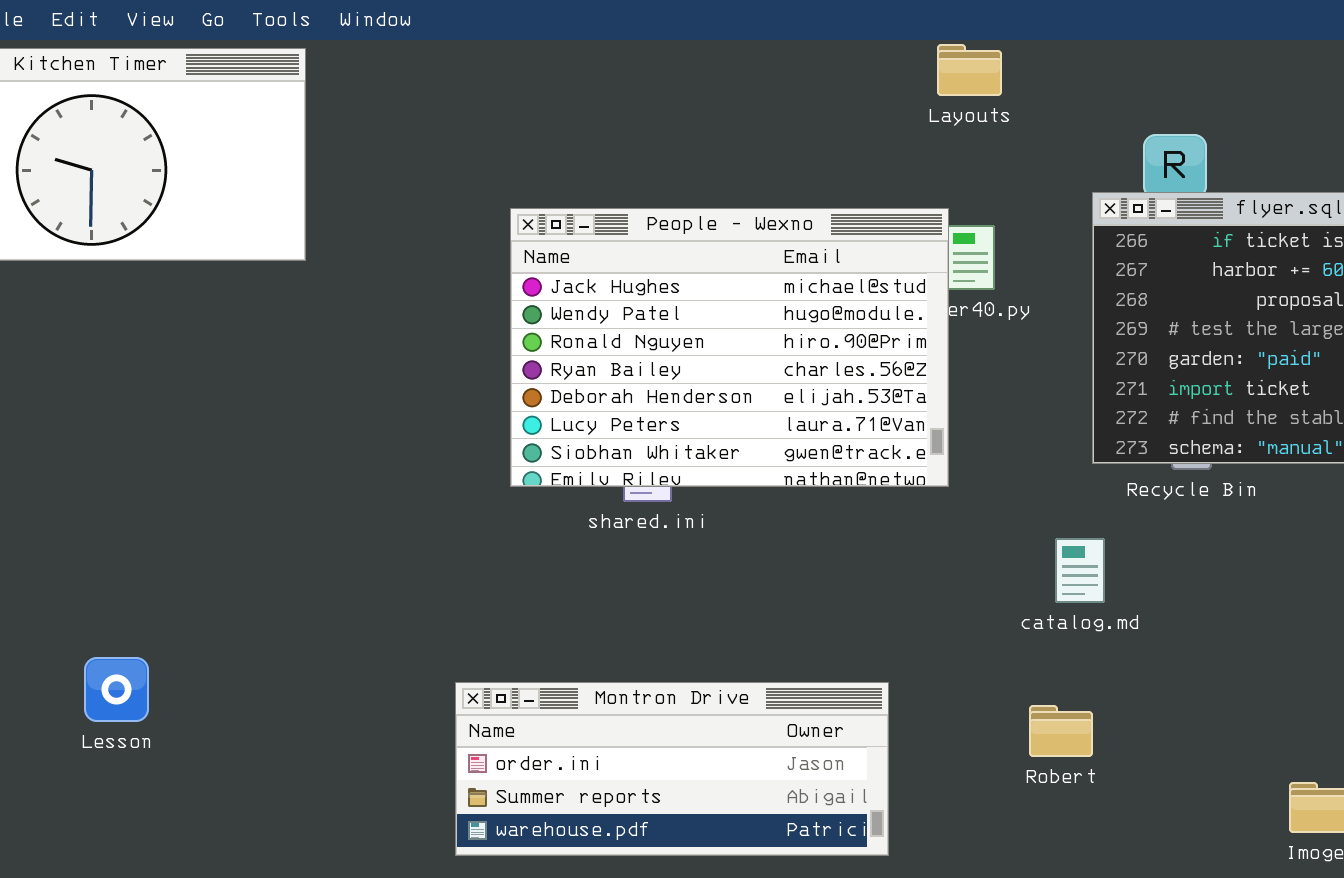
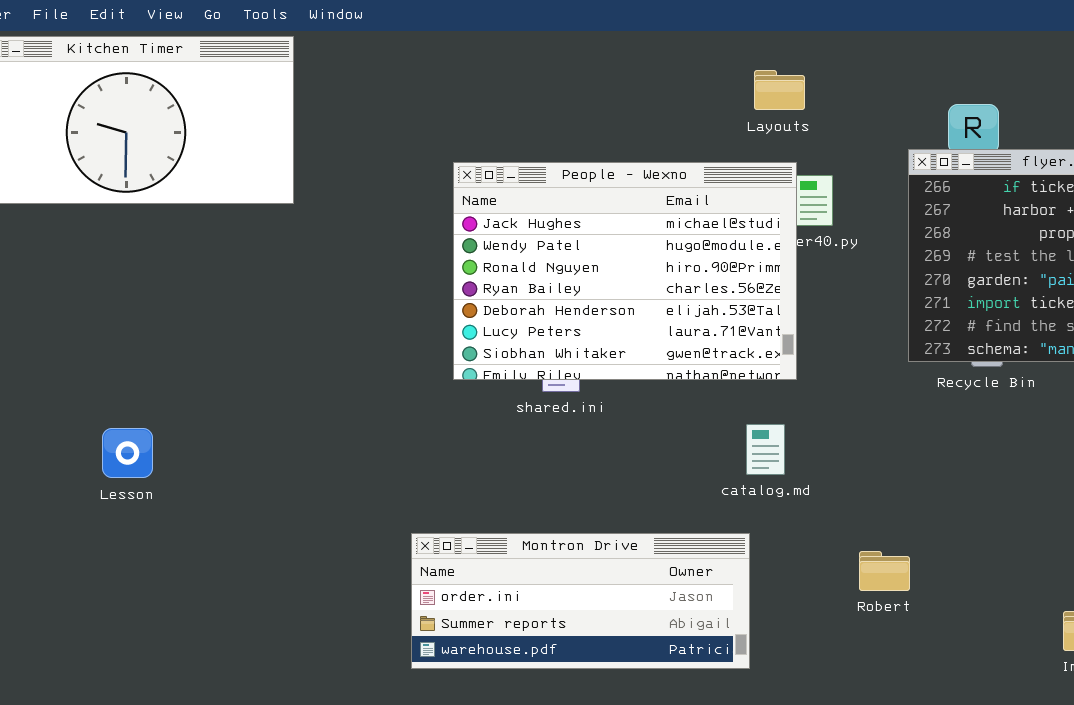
Layouts: [937,44,1002,96] -> [754,70,805,110], moved
catalog.md: [1055,538,1105,603] -> [746,424,785,475], moved
Lesson: [84,657,149,722] -> [102,428,153,478], moved

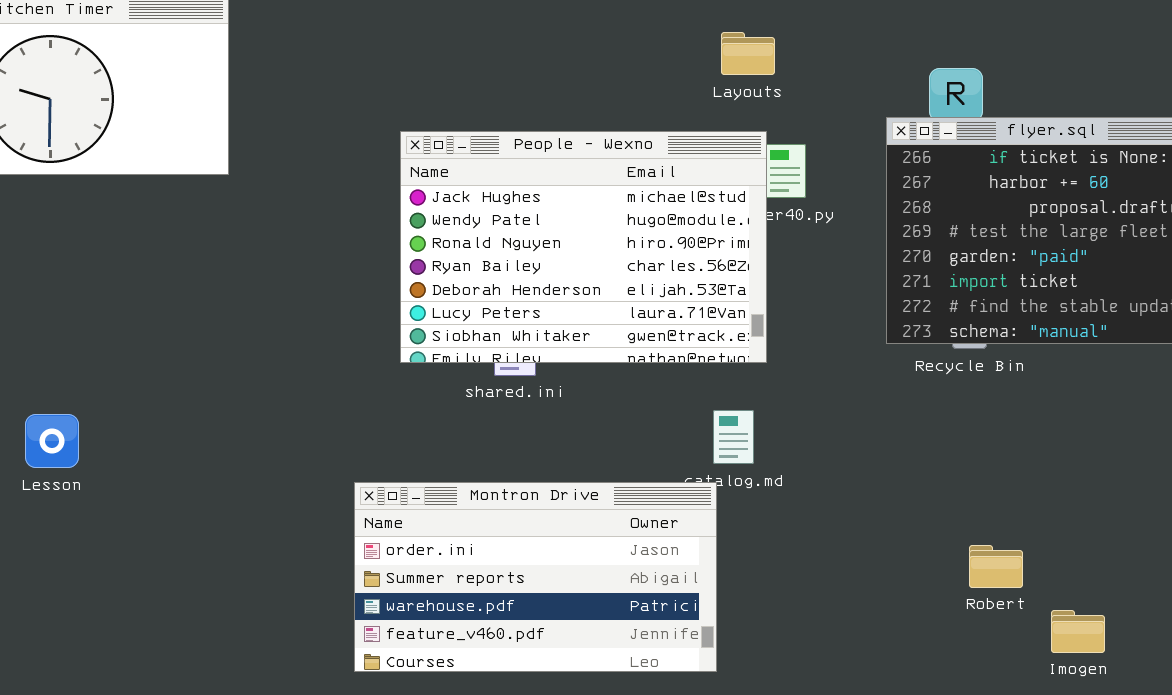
Montron Drive: [411,533,750,669] -> [354,482,717,672], resized
Robert: [859,551,910,591] -> [969,545,1023,588], moved

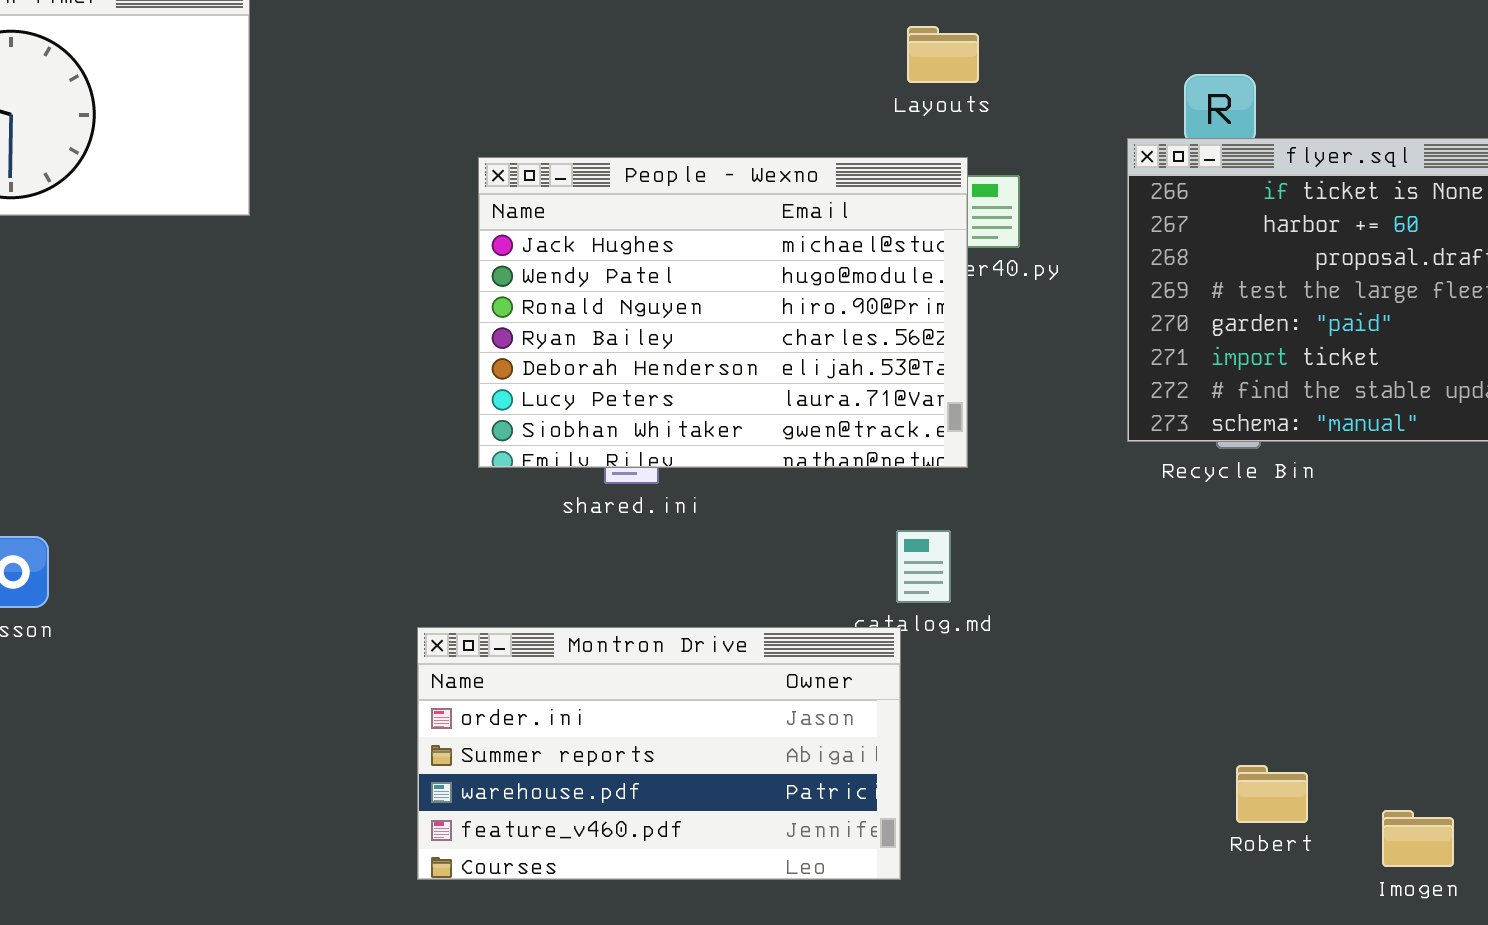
Robert: [969,545,1023,588] -> [1236,765,1308,823], moved
Imogen: [1051,610,1105,653] -> [1382,810,1454,867], moved

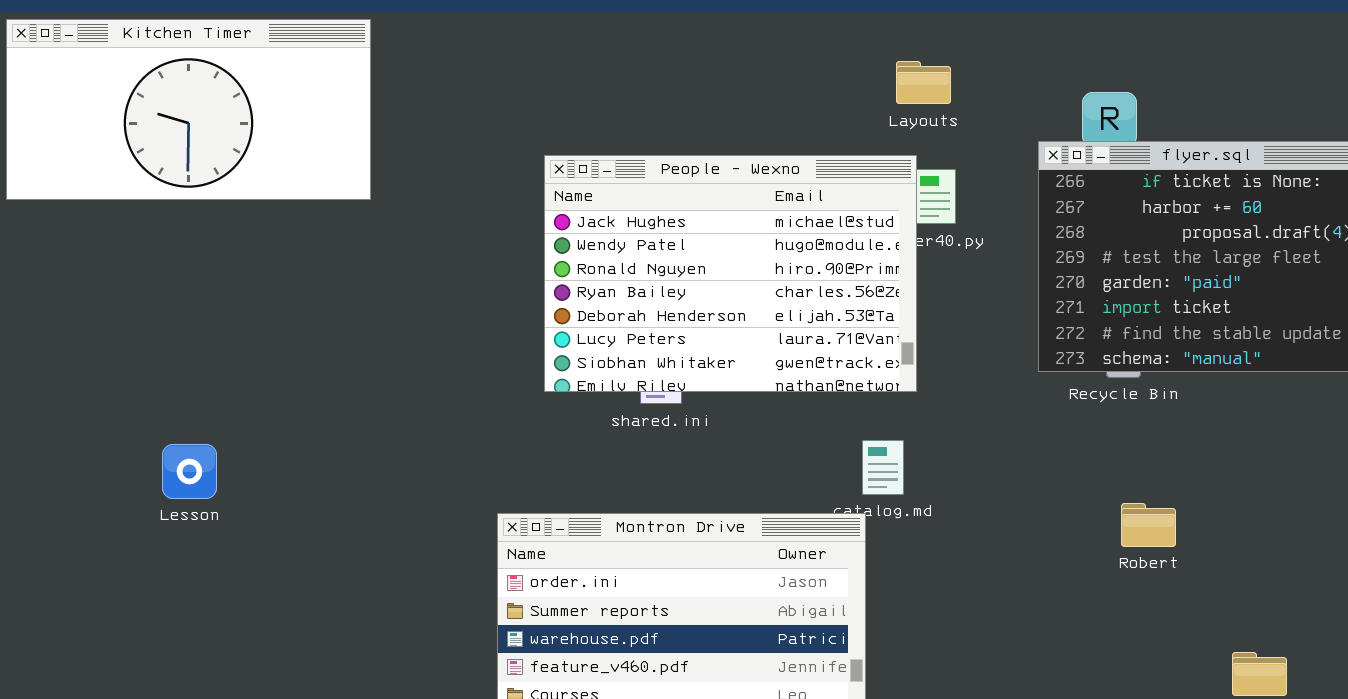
Layouts: [907,26,979,83] -> [896,61,951,104], moved
Robert: [1236,765,1308,823] -> [1121,503,1176,547], moved

